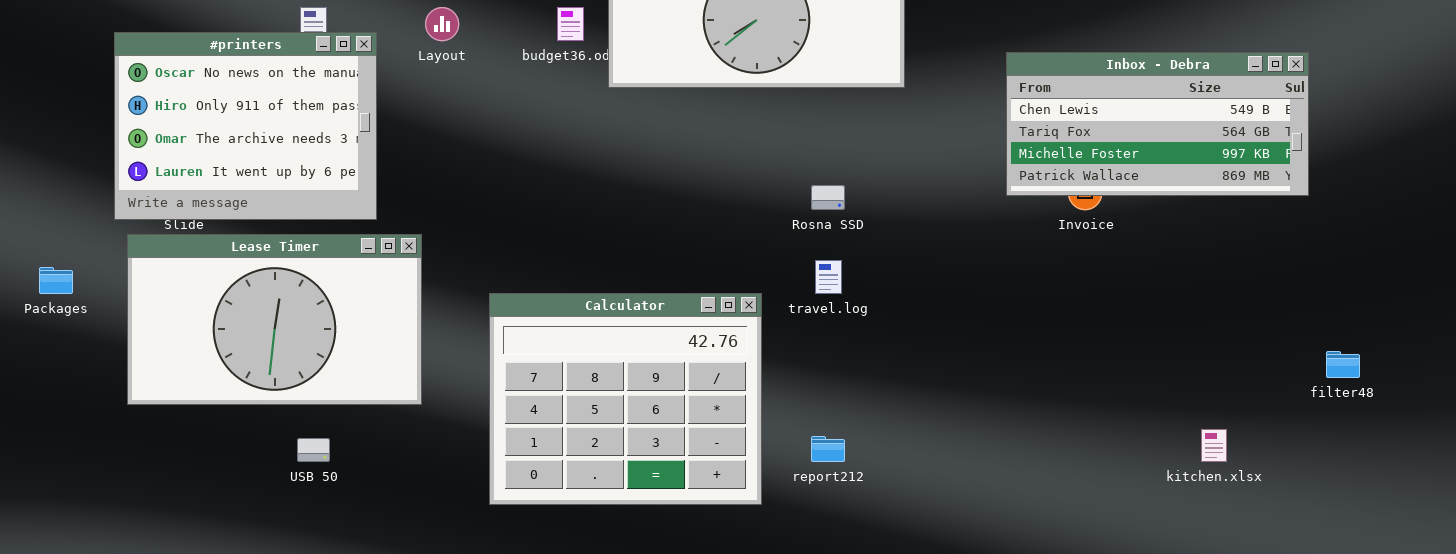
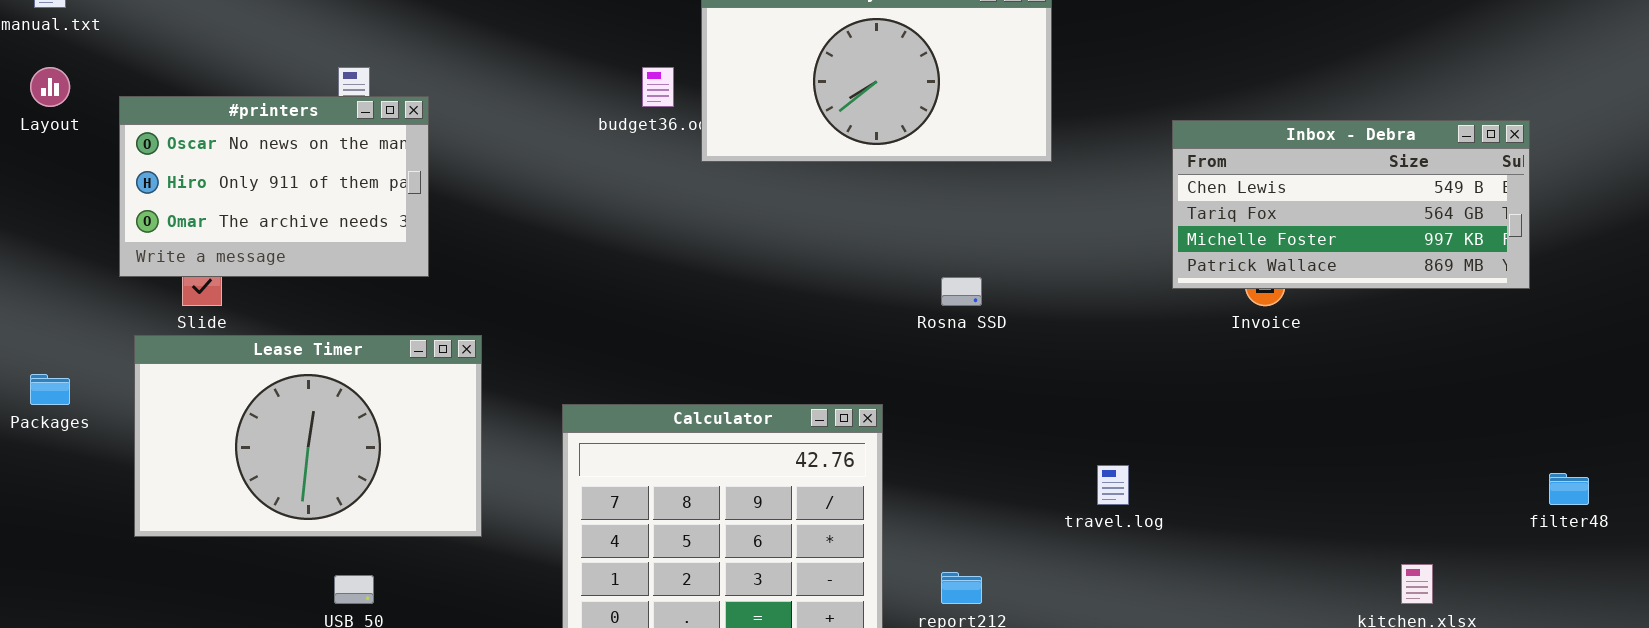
Layout: [425,7,459,41] -> [30,67,70,107], moved
#printers: [114,32,377,220] -> [119,96,429,277], resized
travel.log: [815,260,842,294] -> [1097,465,1129,505], moved

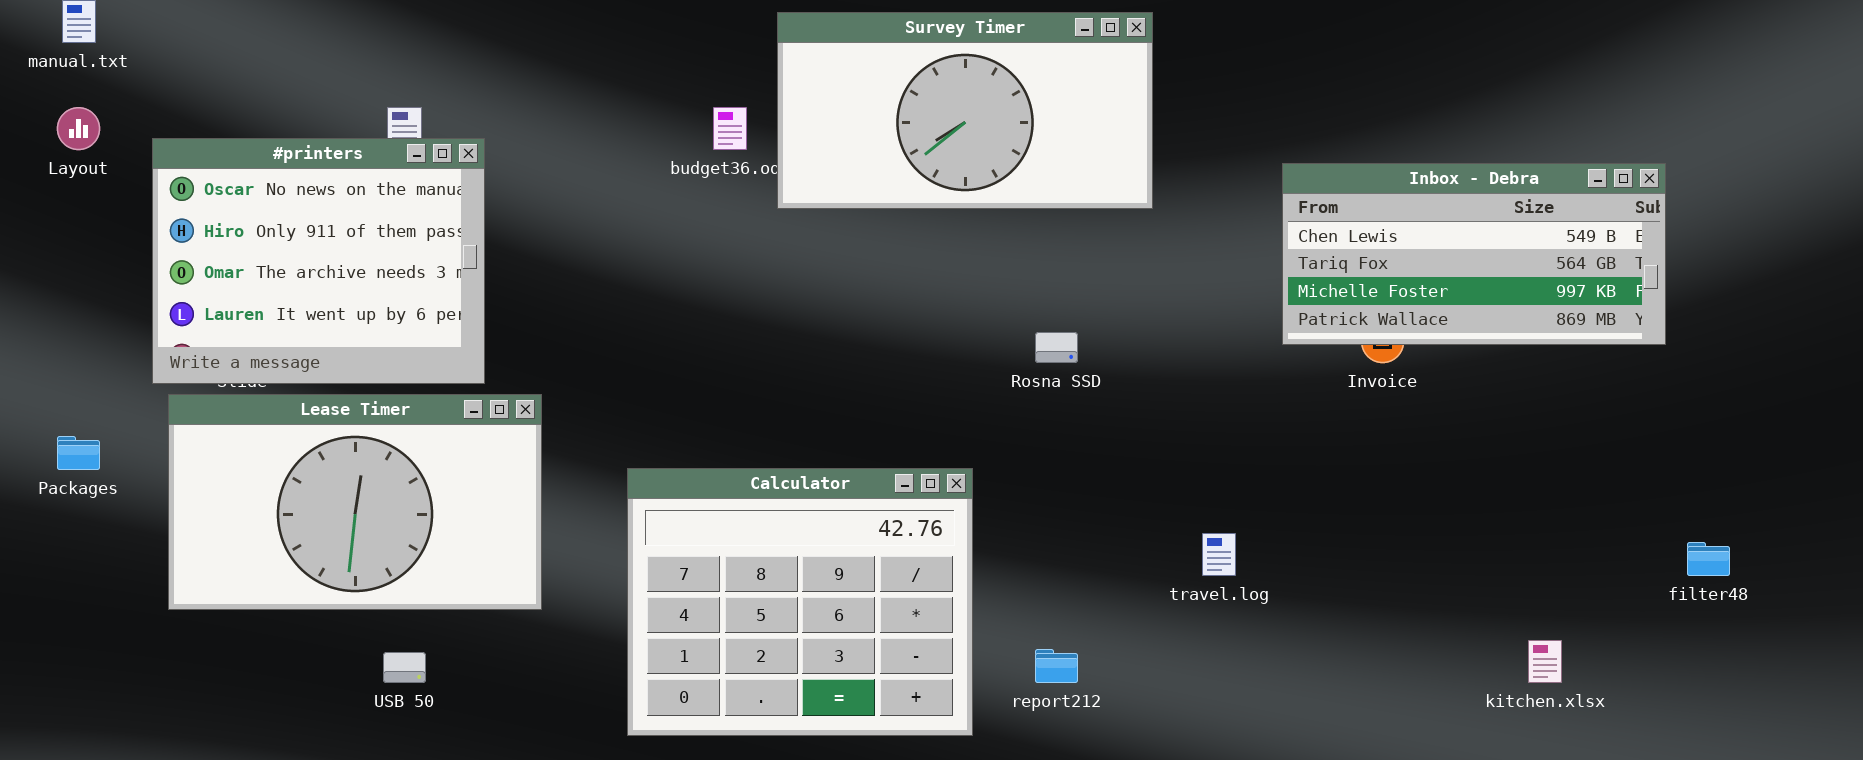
#printers: [119,96,429,277] -> [152,138,485,384], resized

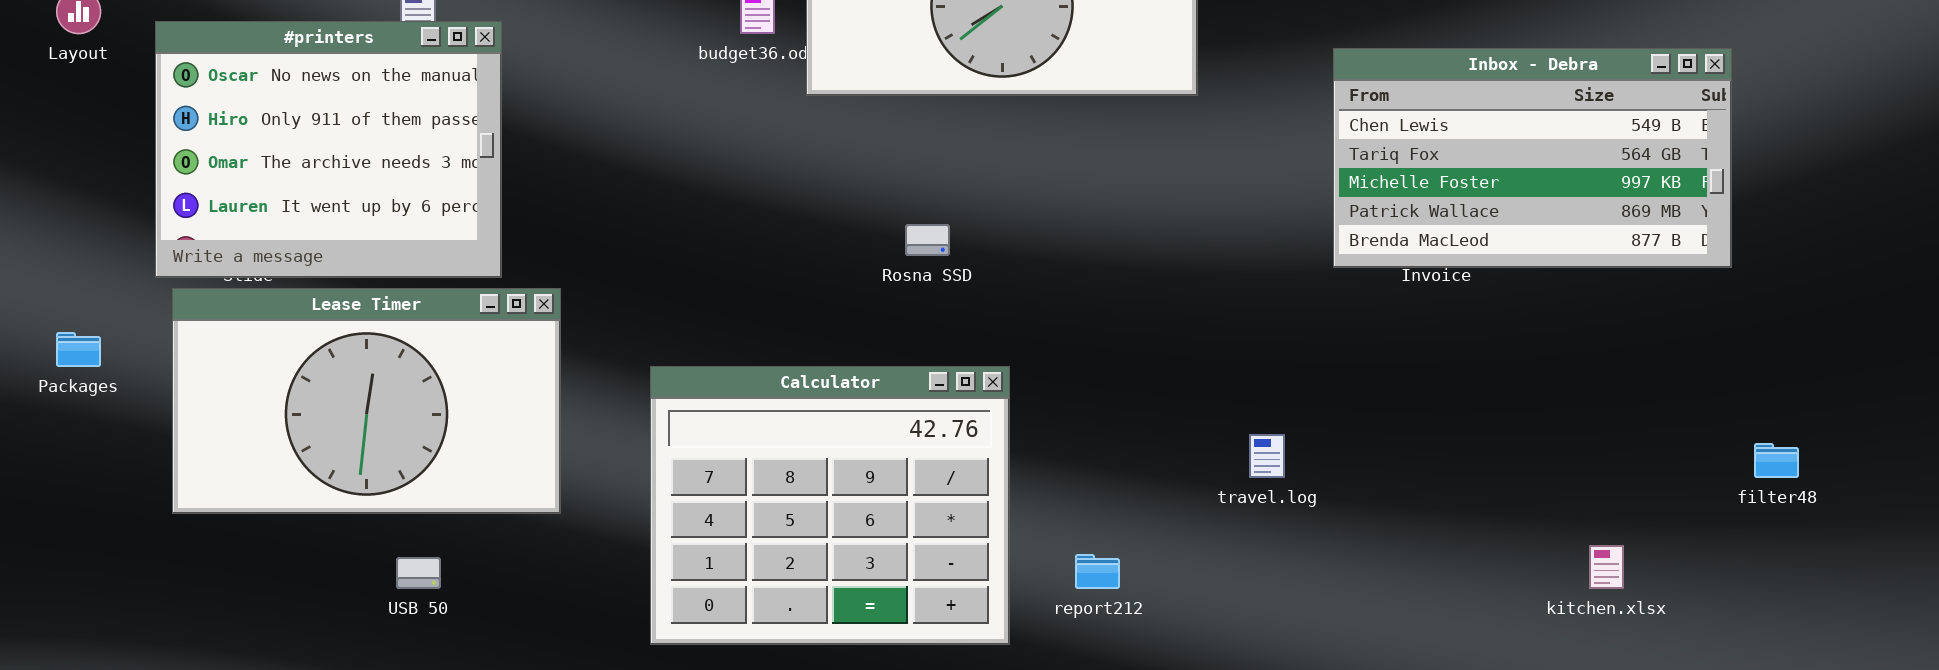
Inbox - Debra: [1282,163,1666,345] -> [1333,48,1732,268], resized
Rosna SSD: [1035,332,1078,363] -> [905,224,950,256], moved

